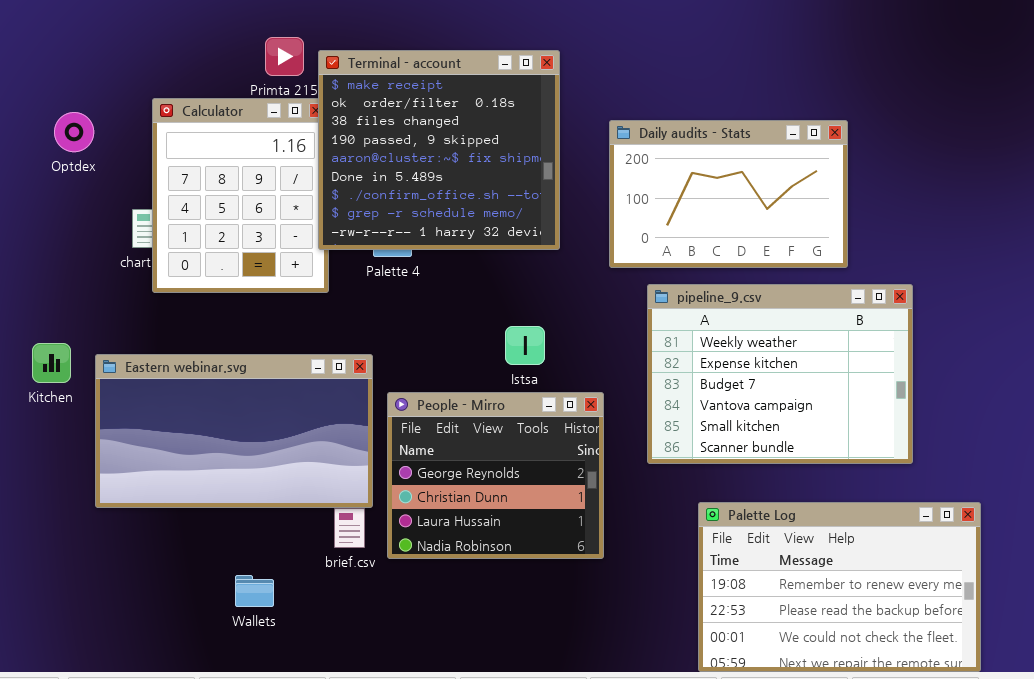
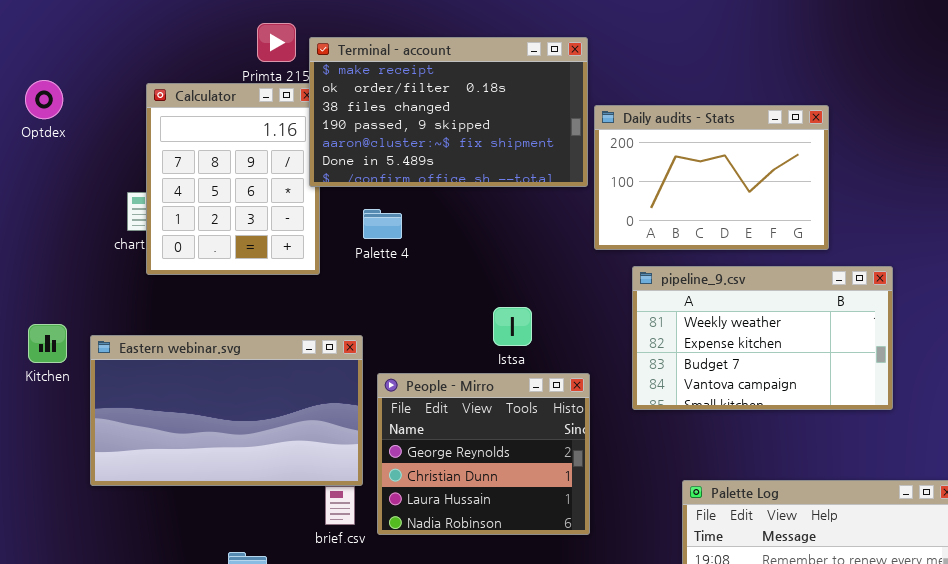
Terminal - account: [318,50,560,250] -> [309,37,588,187], resized
Optdex: [54,112,94,152] -> [25,80,63,119], moved
pipeline_9.csv: [647,284,913,464] -> [632,266,893,410], resized

